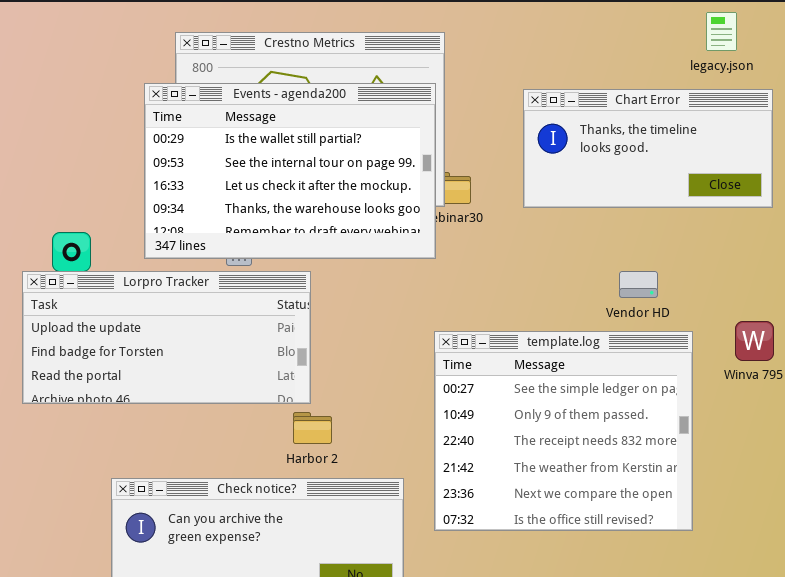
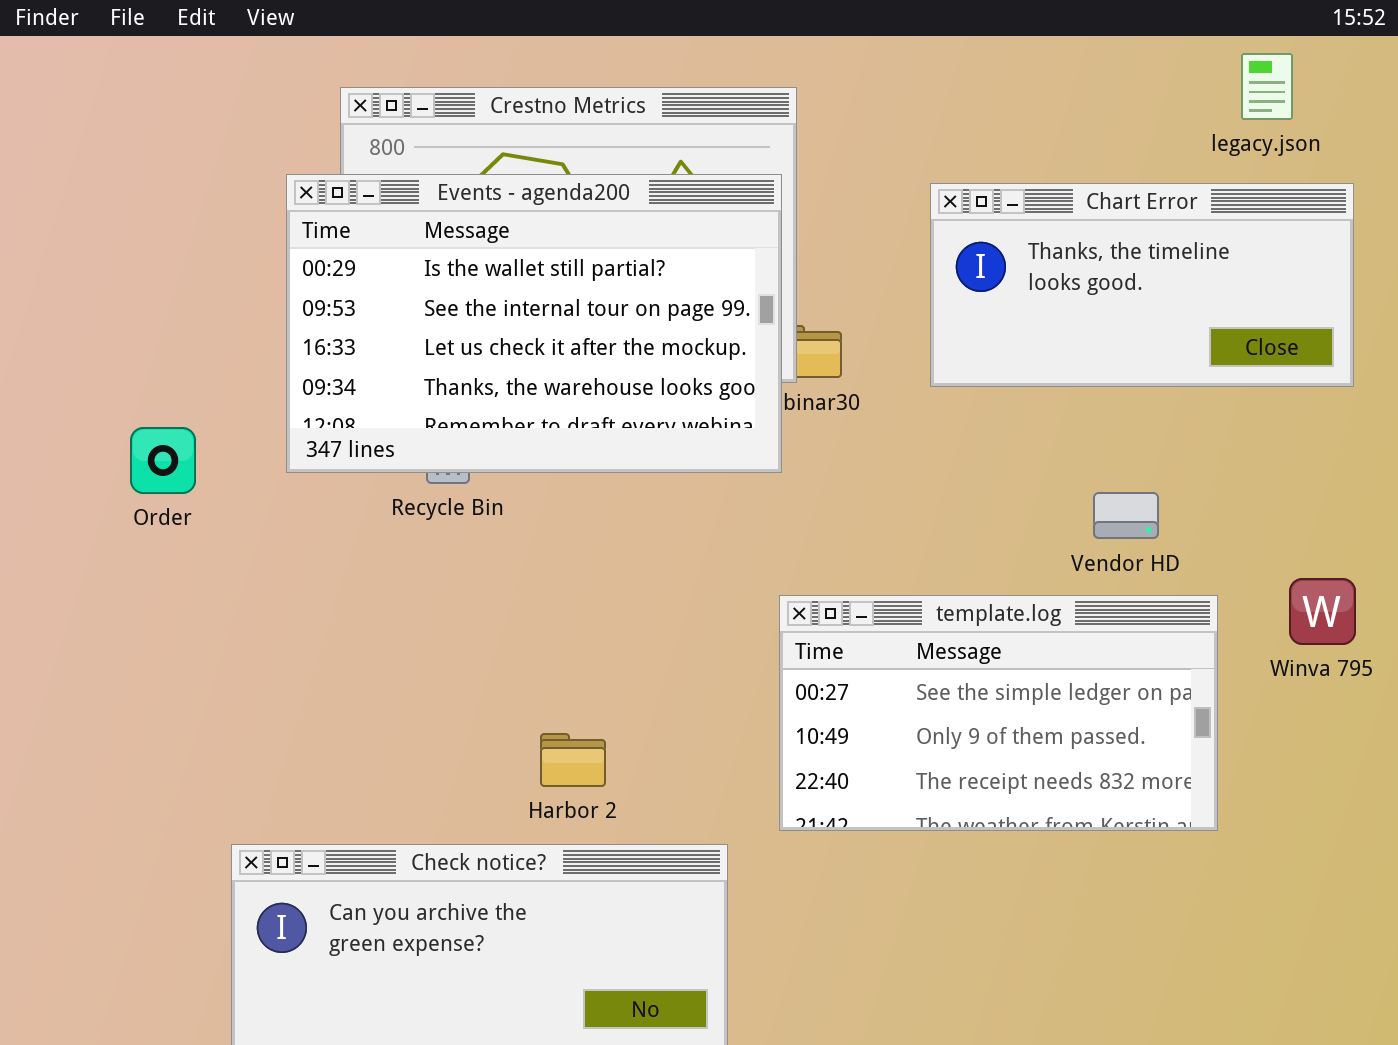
Lorpro Tracker: [22,271,311,404] -> none, closed
template.log: [434,331,693,531] -> [779,595,1218,831], resized

